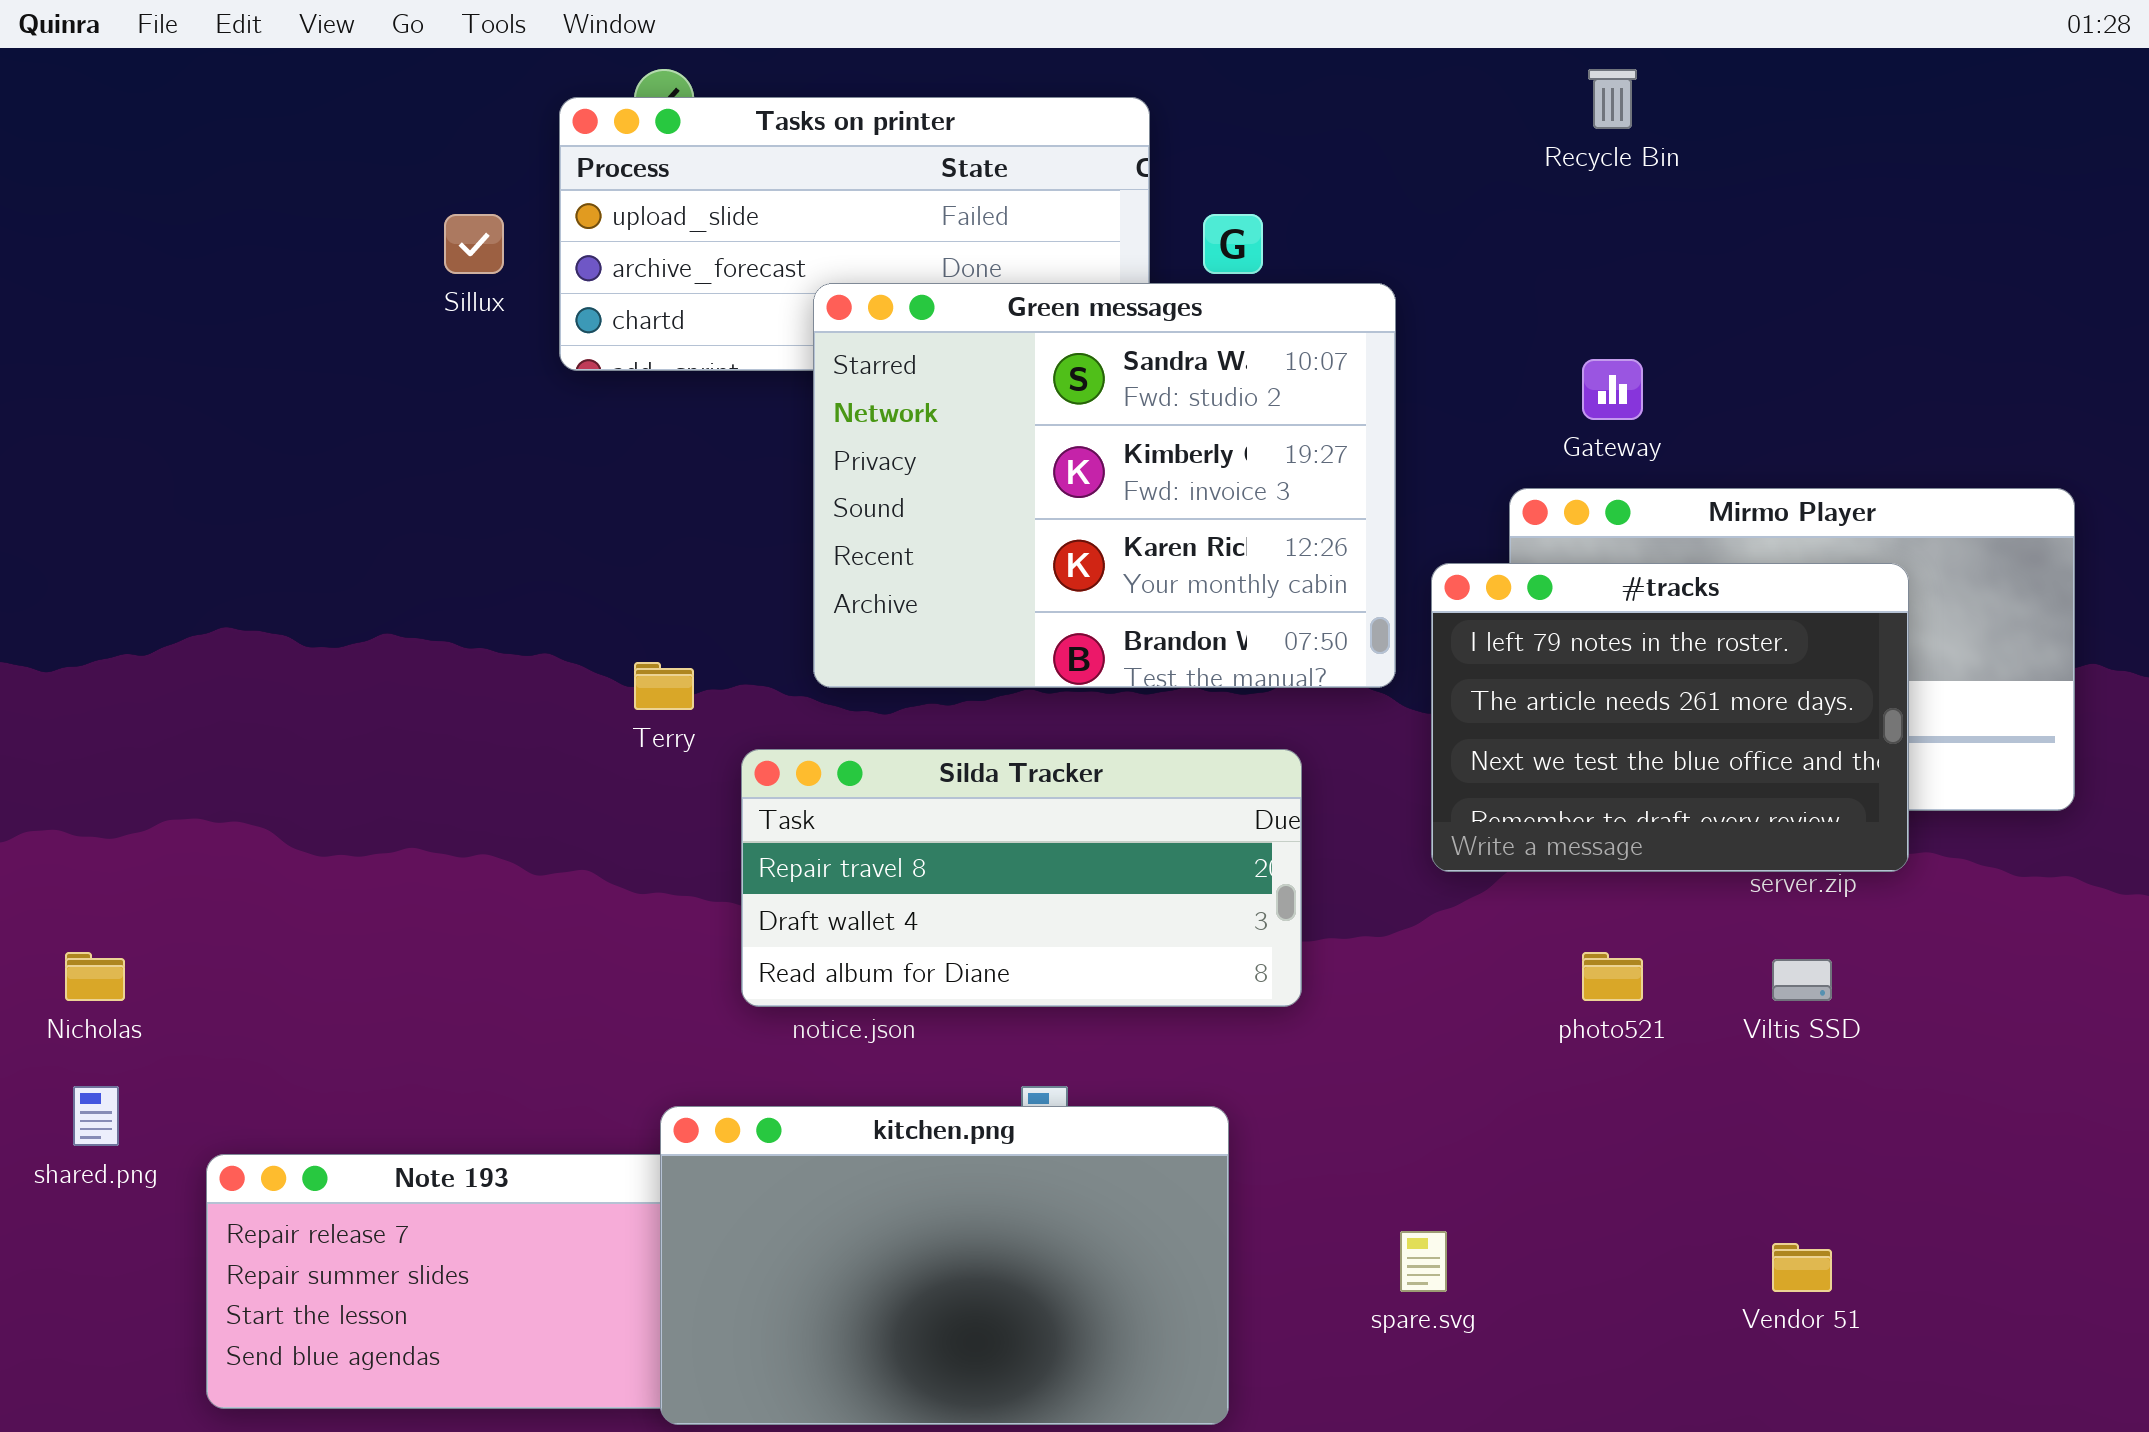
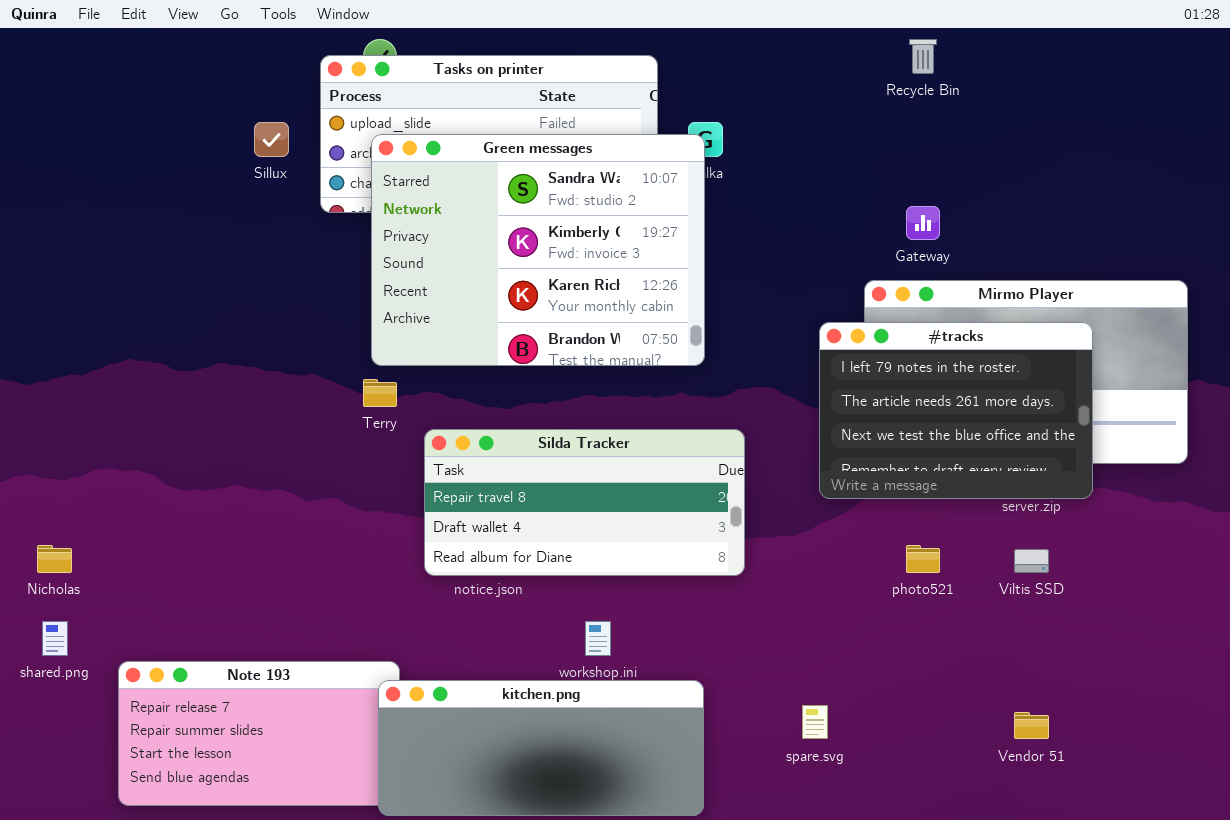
Green messages: [813,283,1396,688] -> [371,134,705,366], moved
kitchen.png: [660,1106,1229,1425] -> [378,680,704,816], resized

